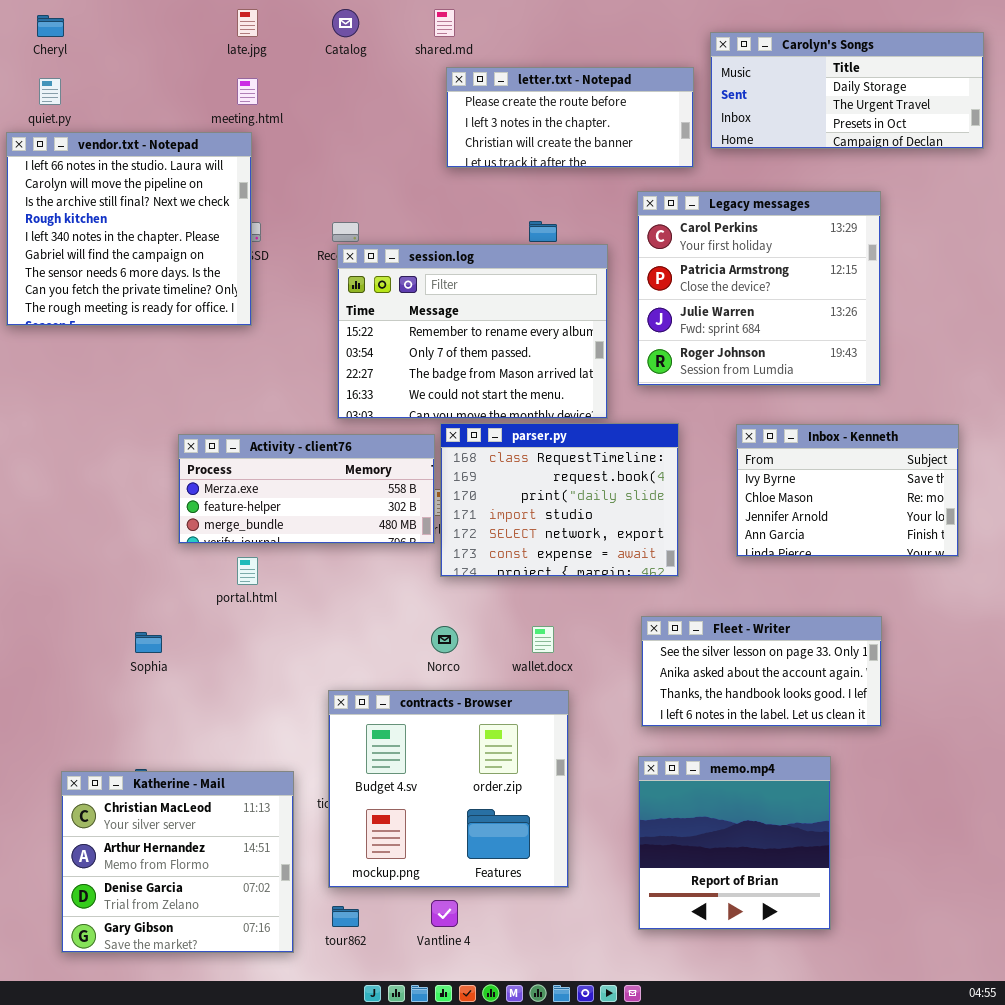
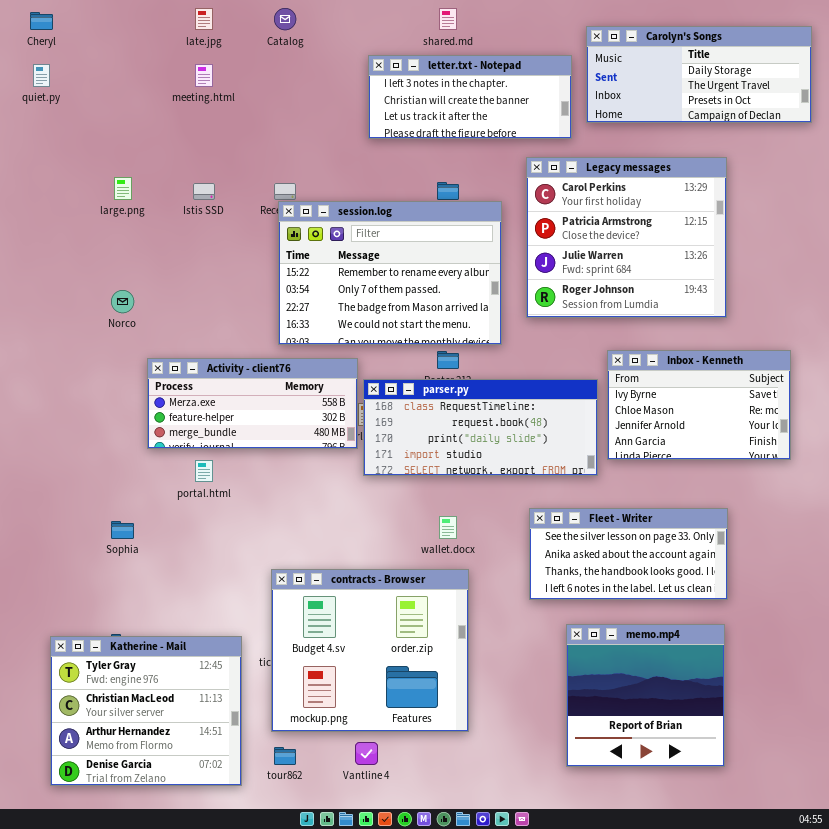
shared.md: [434,9,455,37] -> [439,8,457,30], moved
letter.txt - Notepad: [446,67,694,168] -> [368,55,572,139], scrolled down 1 row
vendor.txt - Notepad: [6,132,252,326] -> none, closed
parser.py: [440,423,679,577] -> [363,379,598,476], resized
Norco: [431,626,458,653] -> [111,290,134,313], moved
memo.mp4: [638,756,831,930] -> [566,624,725,767], moved
Katherine - Mail: [61,771,294,953] -> [50,636,242,786], scrolled up 1 row

